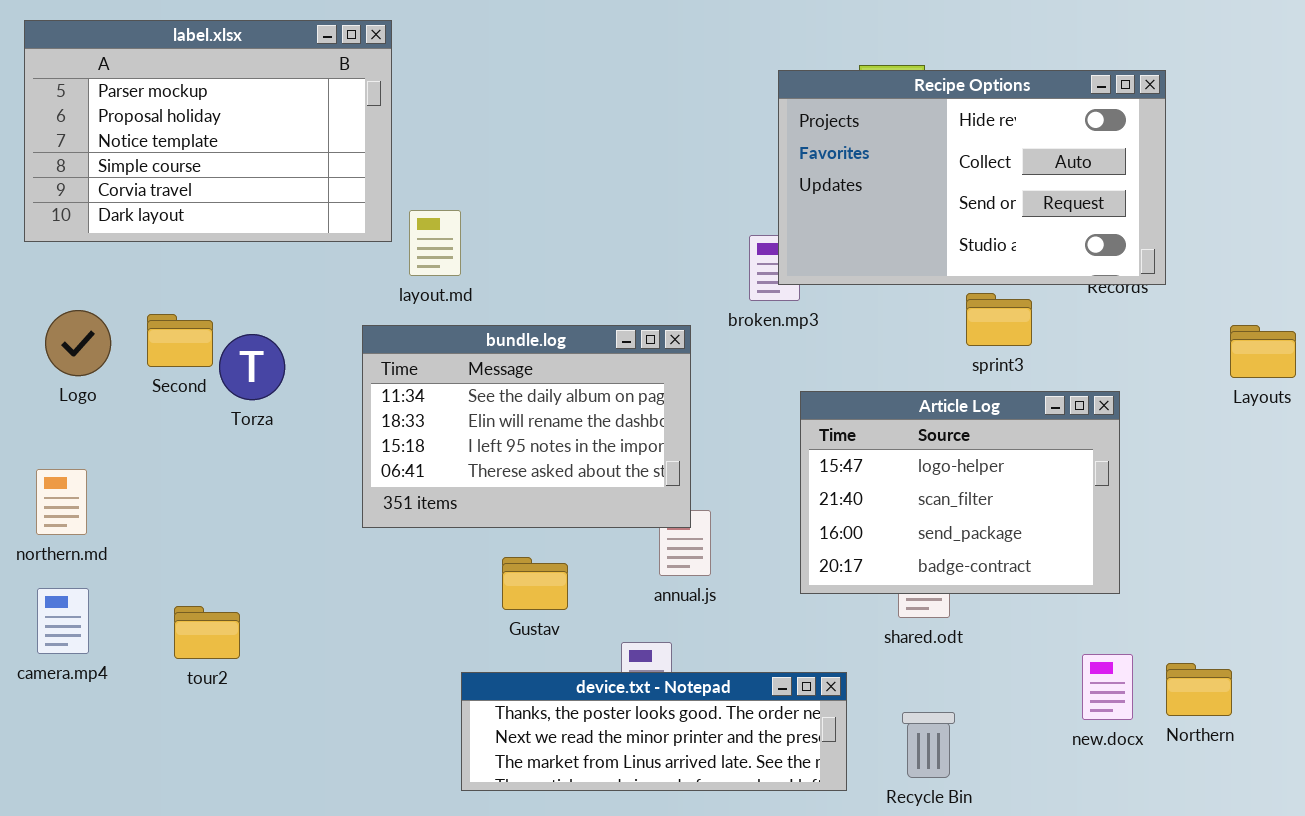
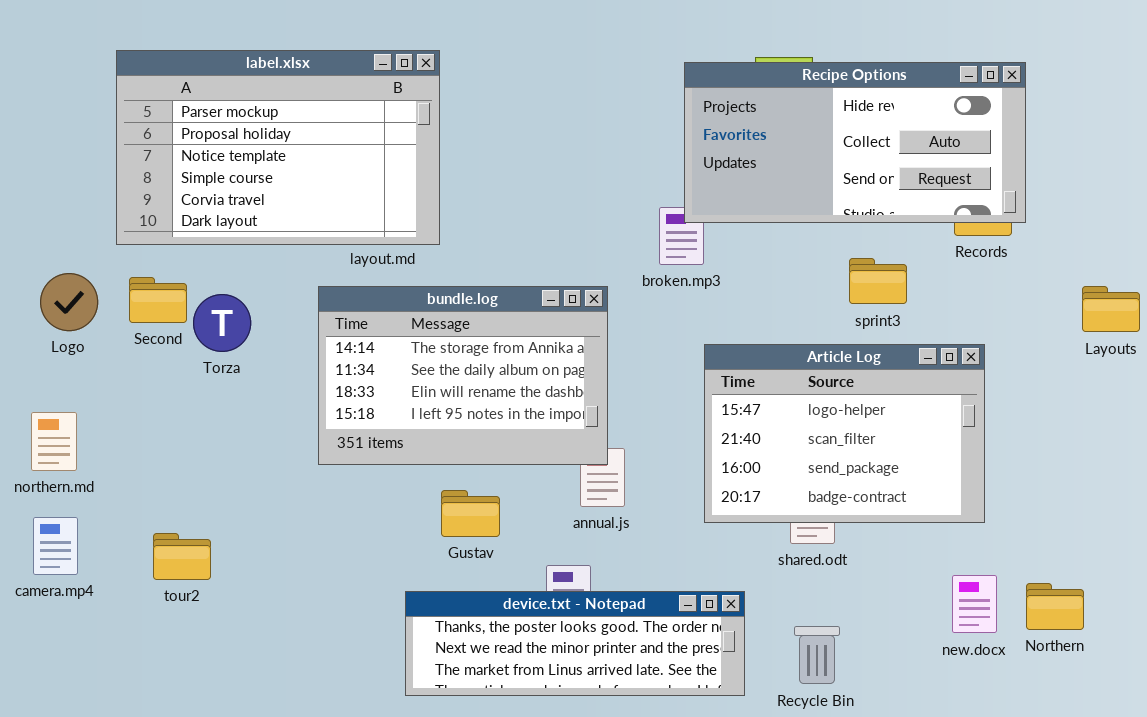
label.xlsx: [24,20,392,242] -> [116,50,440,245], moved
Recipe Options: [778,70,1166,285] -> [684,62,1026,223], resized
bundle.log: [362,325,691,528] -> [318,286,608,465], scrolled up 1 row

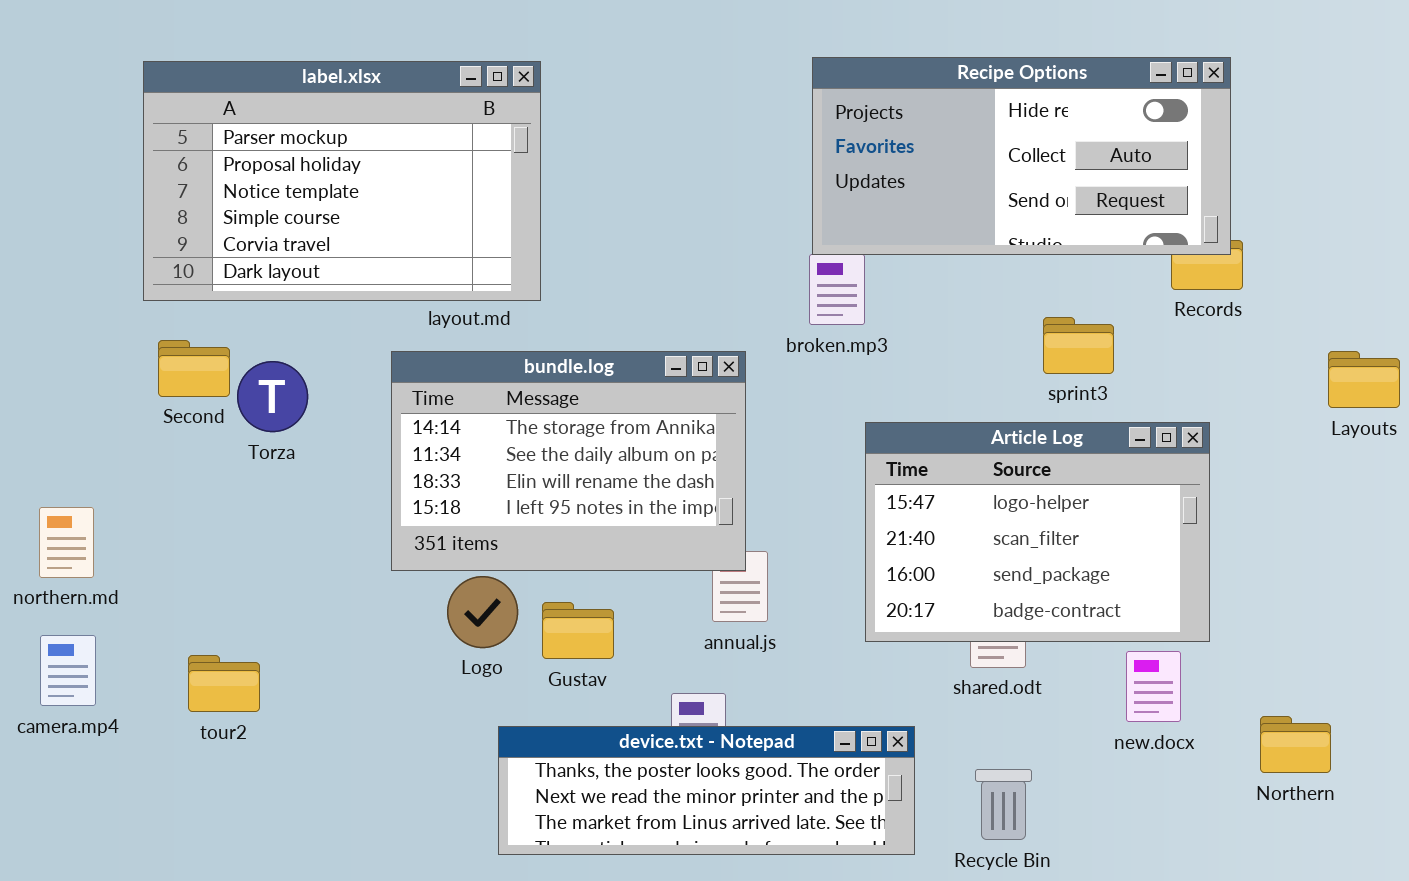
Recipe Options: [684,62,1026,223] -> [812,57,1231,255], moved
Logo: [40,273,98,331] -> [447,576,518,648], moved
new.docx: [952,575,997,633] -> [1126,651,1181,722], moved

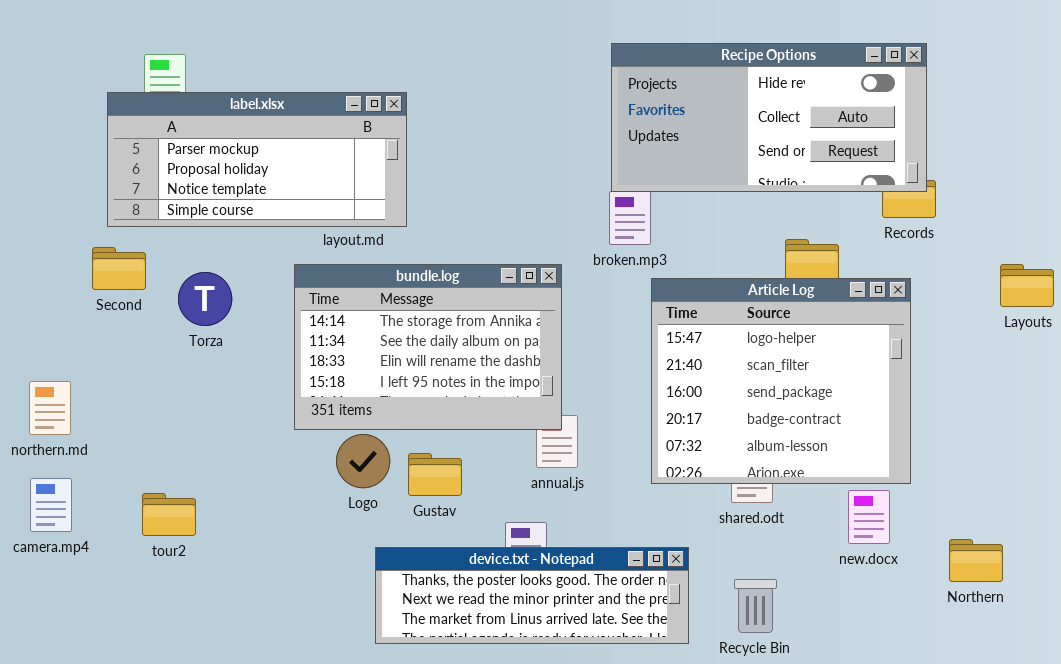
label.xlsx: [143,61,541,301] -> [107,92,407,227], resized
Second: [158,340,230,397] -> [92,247,146,290], moved
Article Log: [865,422,1210,642] -> [651,278,911,484], resized

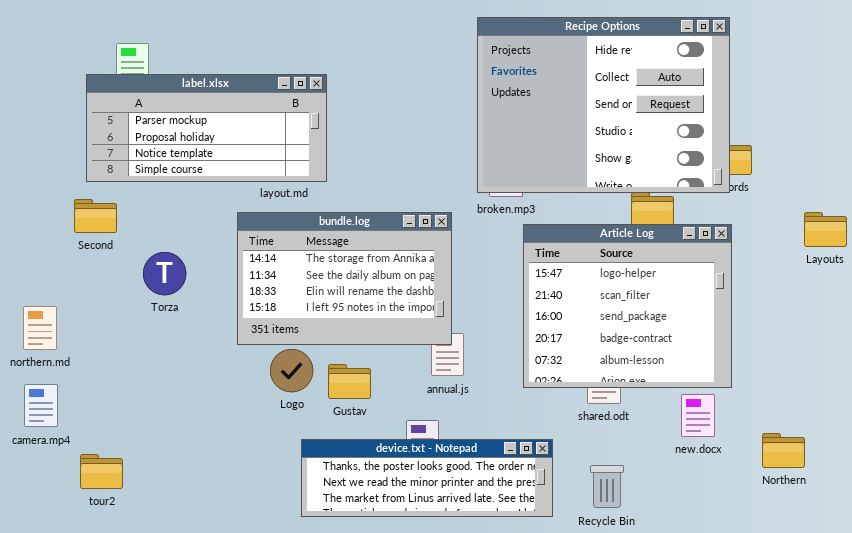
Recipe Options: [611,43,927,192] -> [477,17,730,193], moved, resized
Torza: [178,272,232,326] -> [143,252,186,295], moved
tour2: [142,493,196,536] -> [80,454,123,489], moved

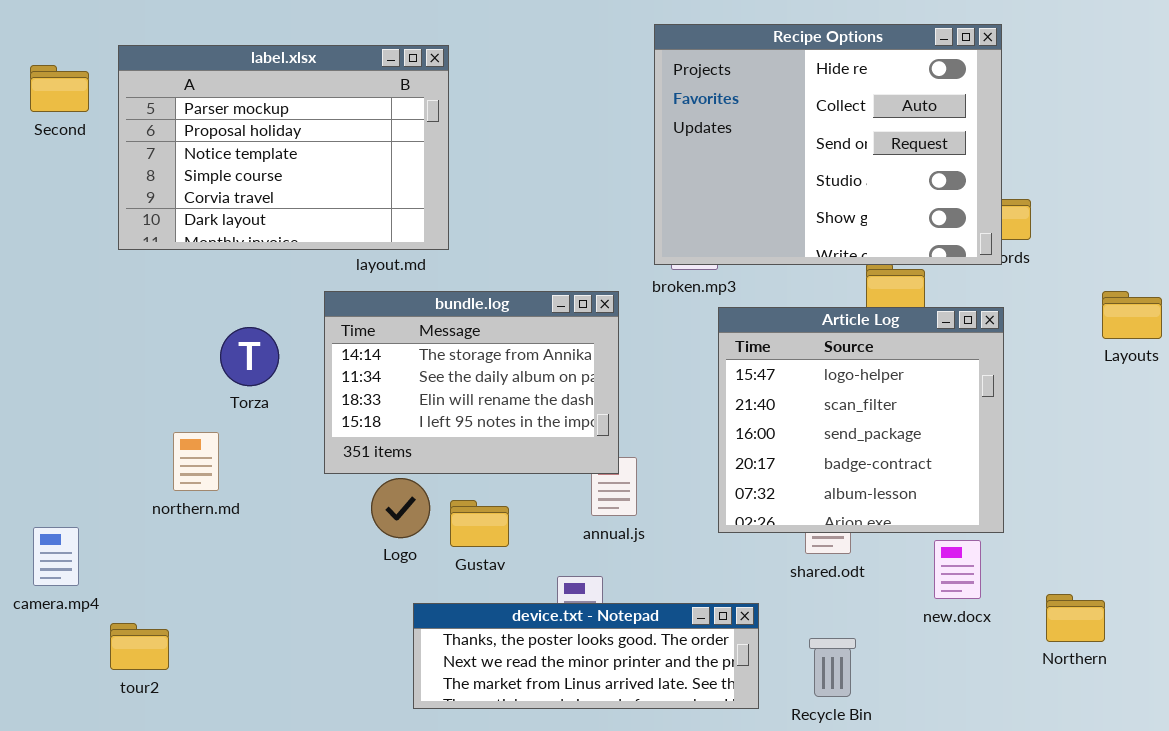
label.xlsx: [86,74,327,182] -> [118,45,449,250], resized
Second: [74,199,117,233] -> [30,65,89,112], moved
Torza: [143,252,186,295] -> [220,327,279,386], moved
northern.md: [23,306,57,350] -> [173,432,219,491], moved

